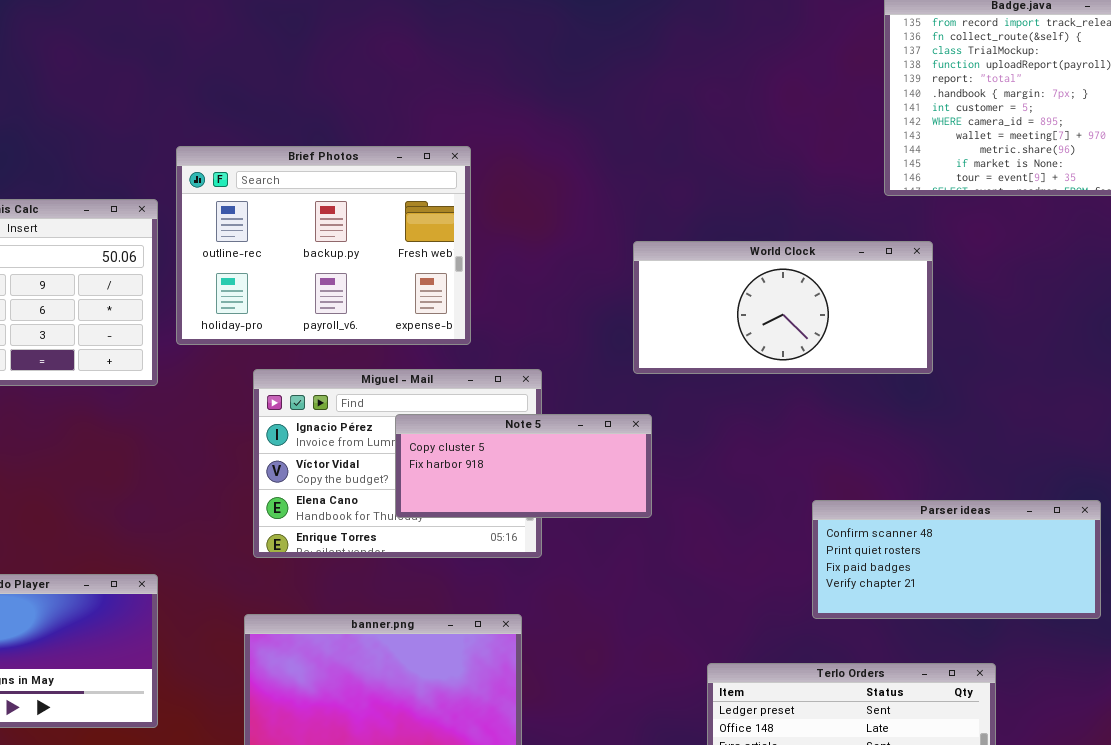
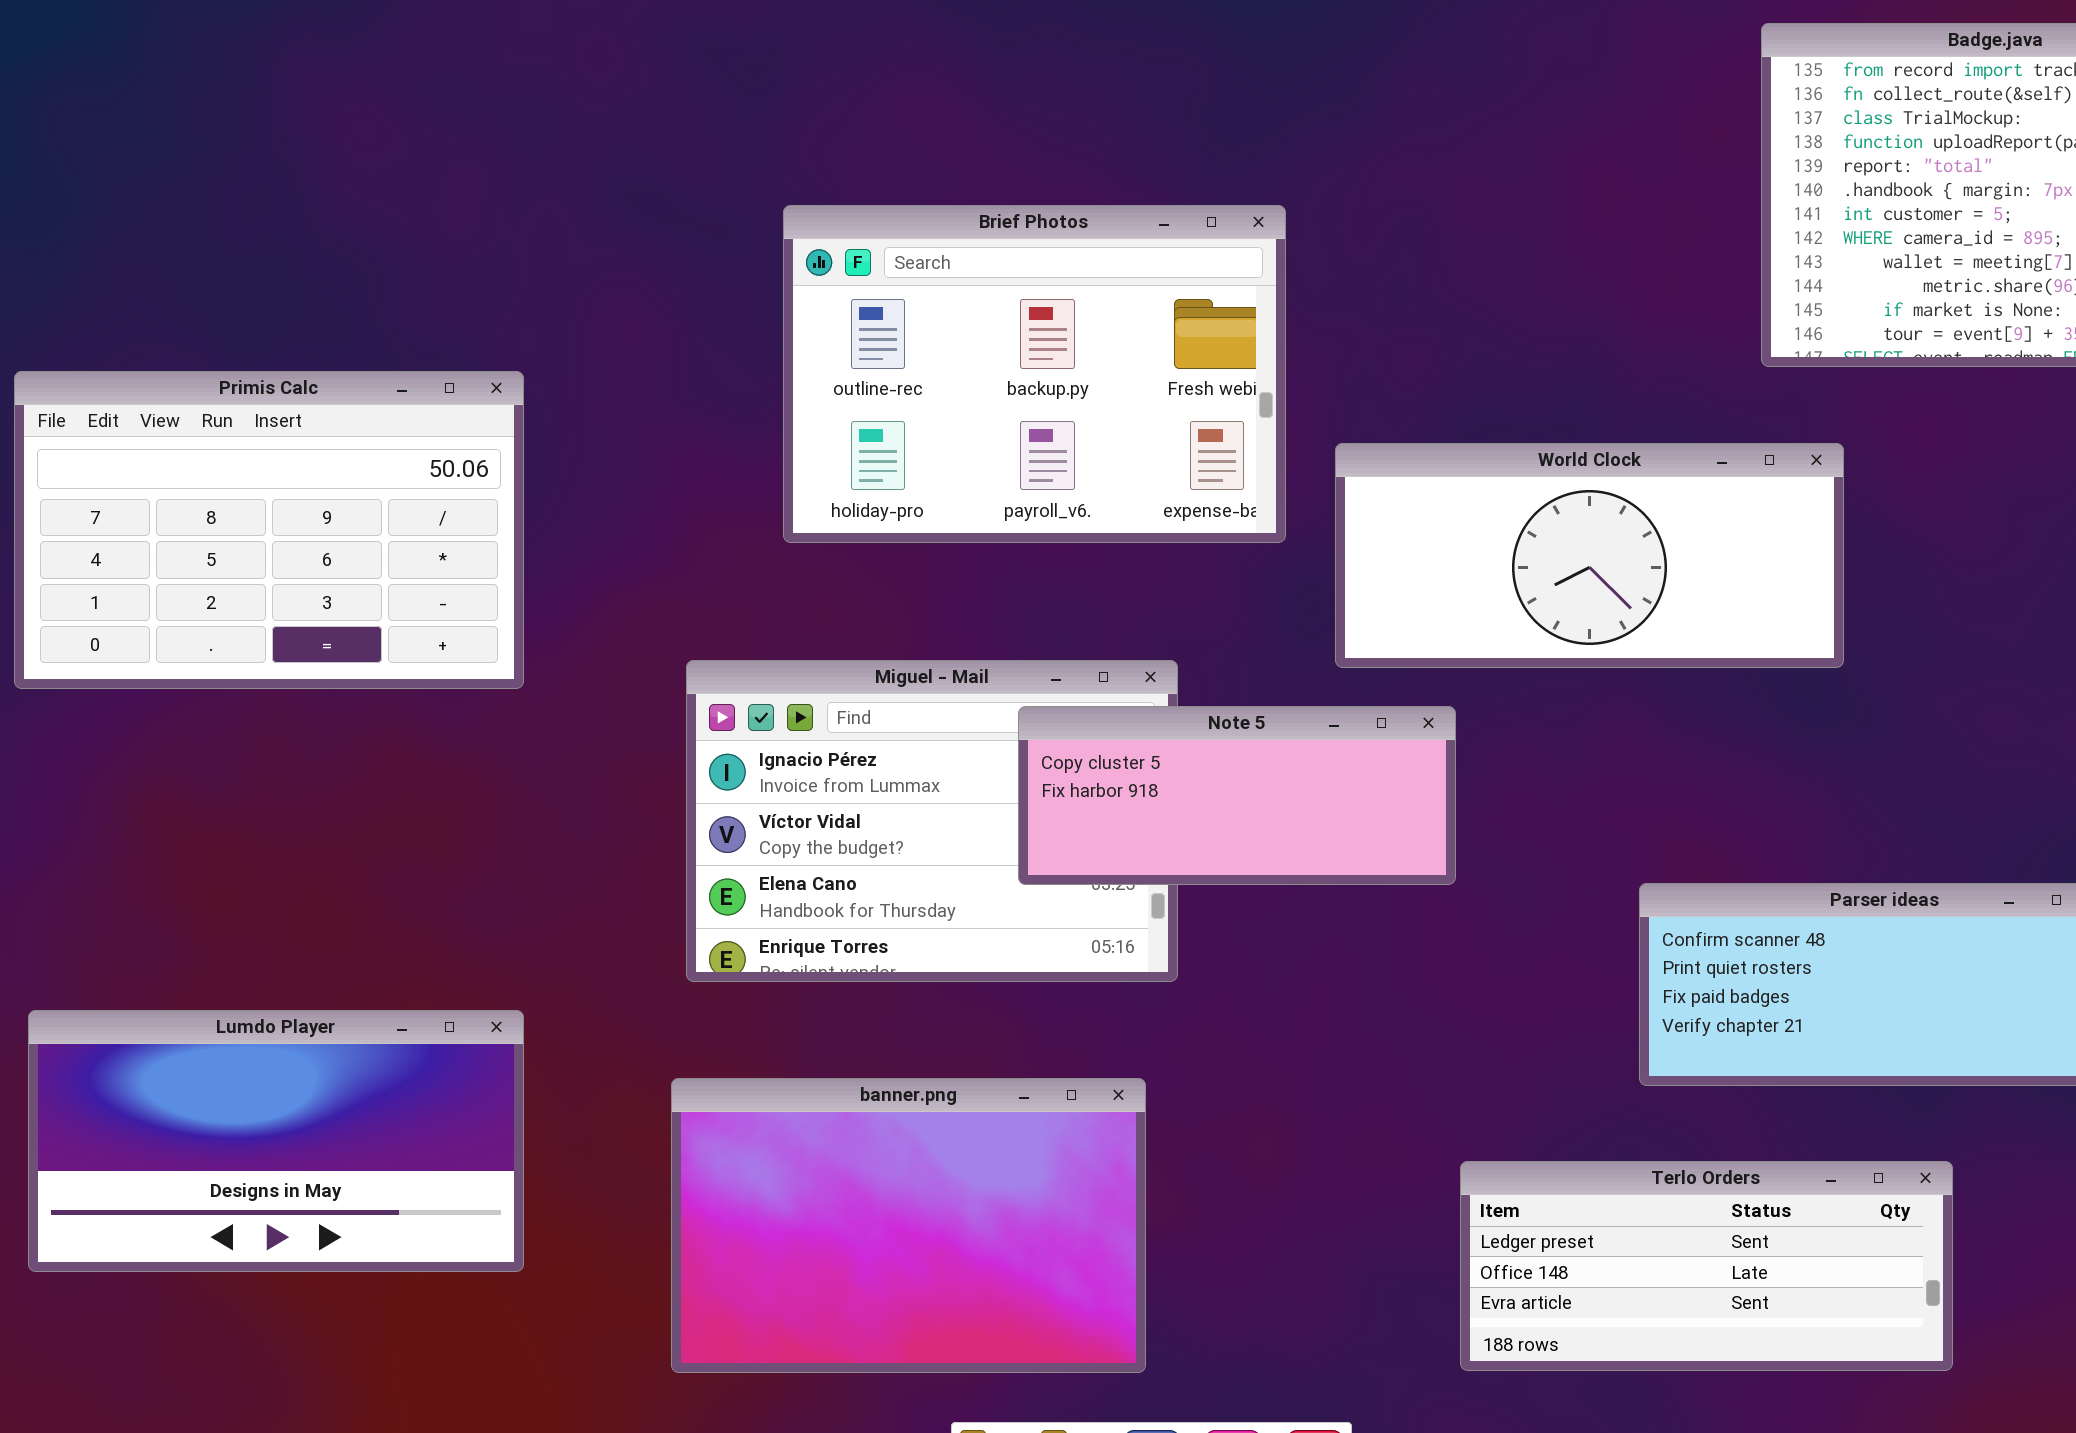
Brief Photos: [176,146,471,345] -> [783,205,1286,543], moved
Note 5: [395,414,652,518] -> [1018,706,1456,885], moved

